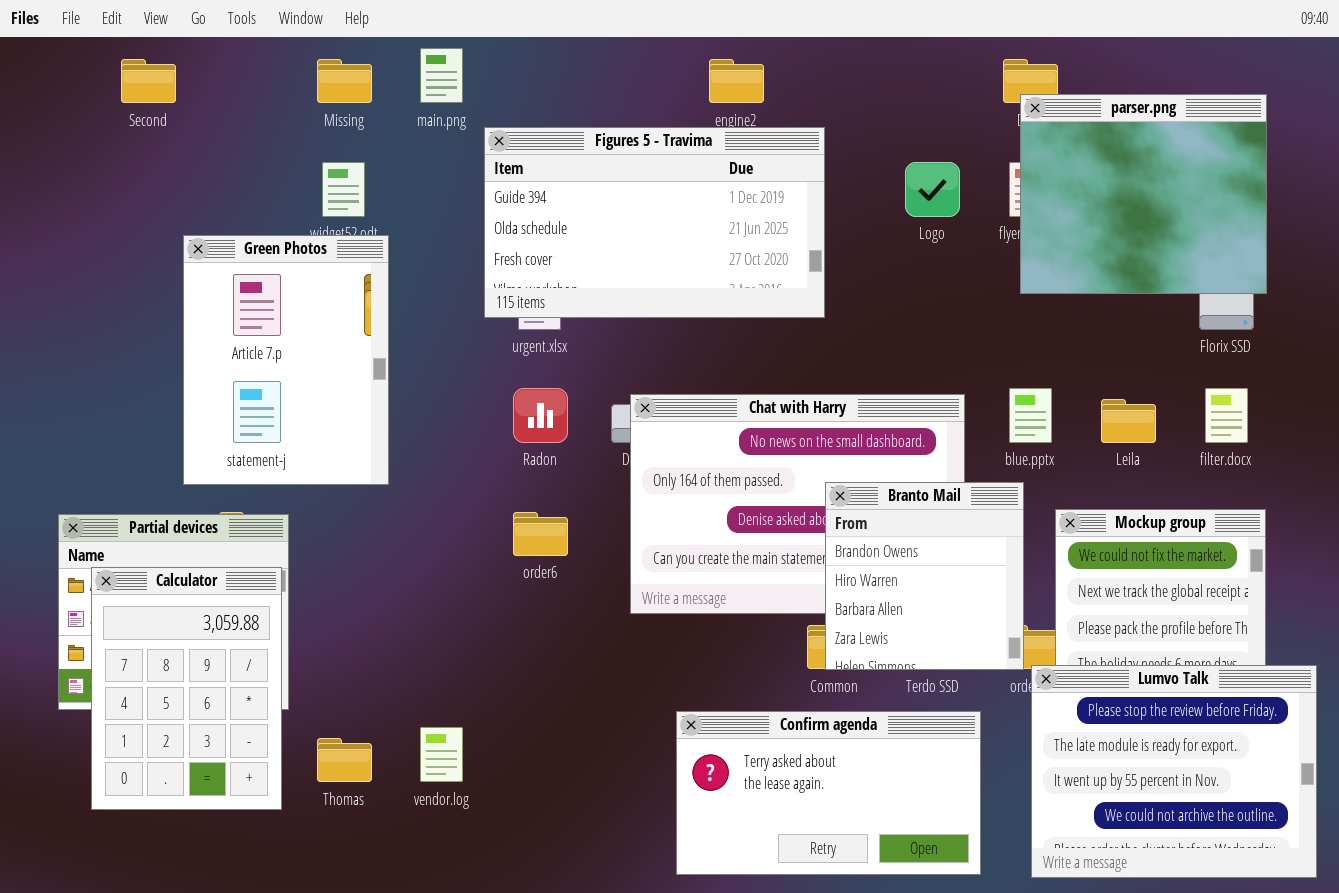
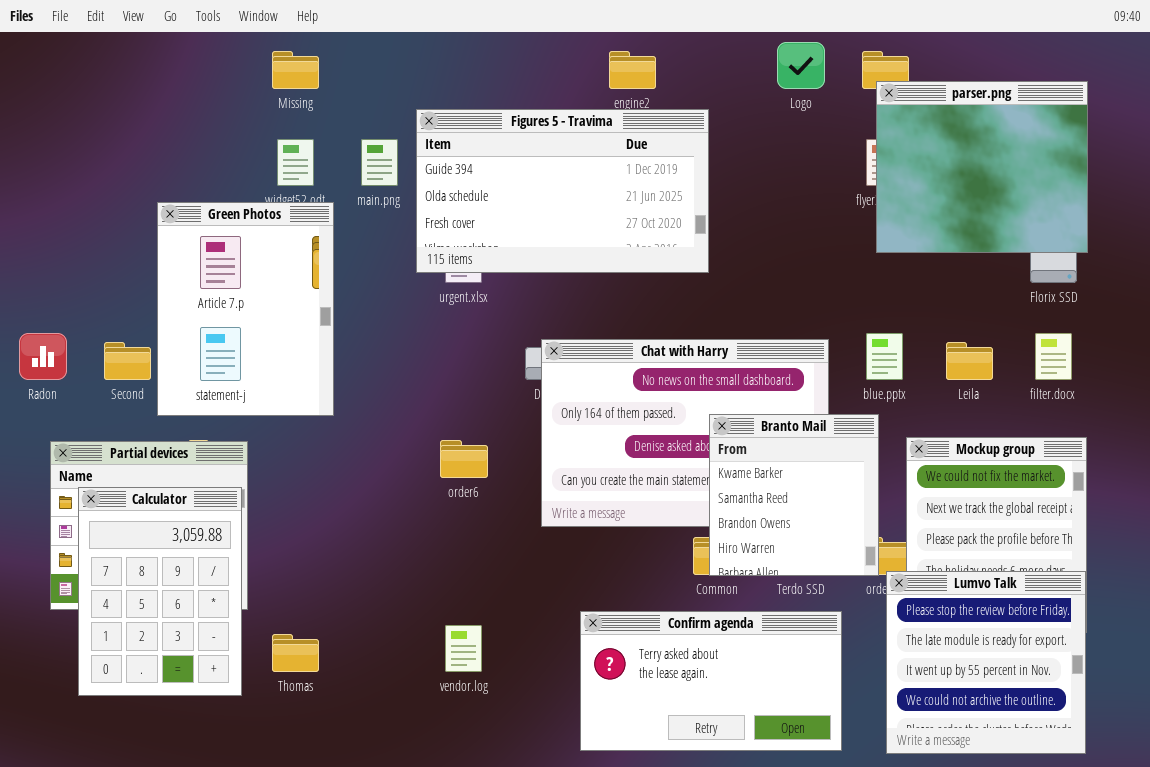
main.png: [420,48,463,103] -> [361,139,398,186], moved
Second: [121,59,176,103] -> [104,342,151,380], moved
Logo: [905,162,960,217] -> [777,42,825,89], moved
Radon: [513,388,568,443] -> [19,333,67,380], moved
Branto Mail: [825,482,1024,670] -> [709,414,879,576], scrolled up 2 rows
Lumvo Talk: [1031,665,1317,878] -> [886,571,1086,754], resized
vendor.log: [420,727,463,782] -> [445,625,482,672], moved

